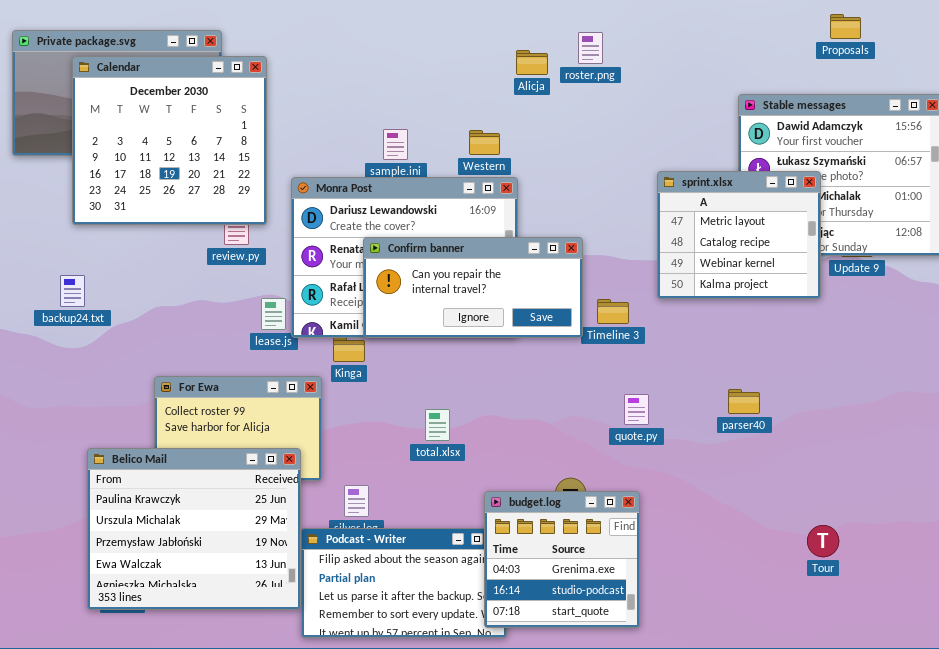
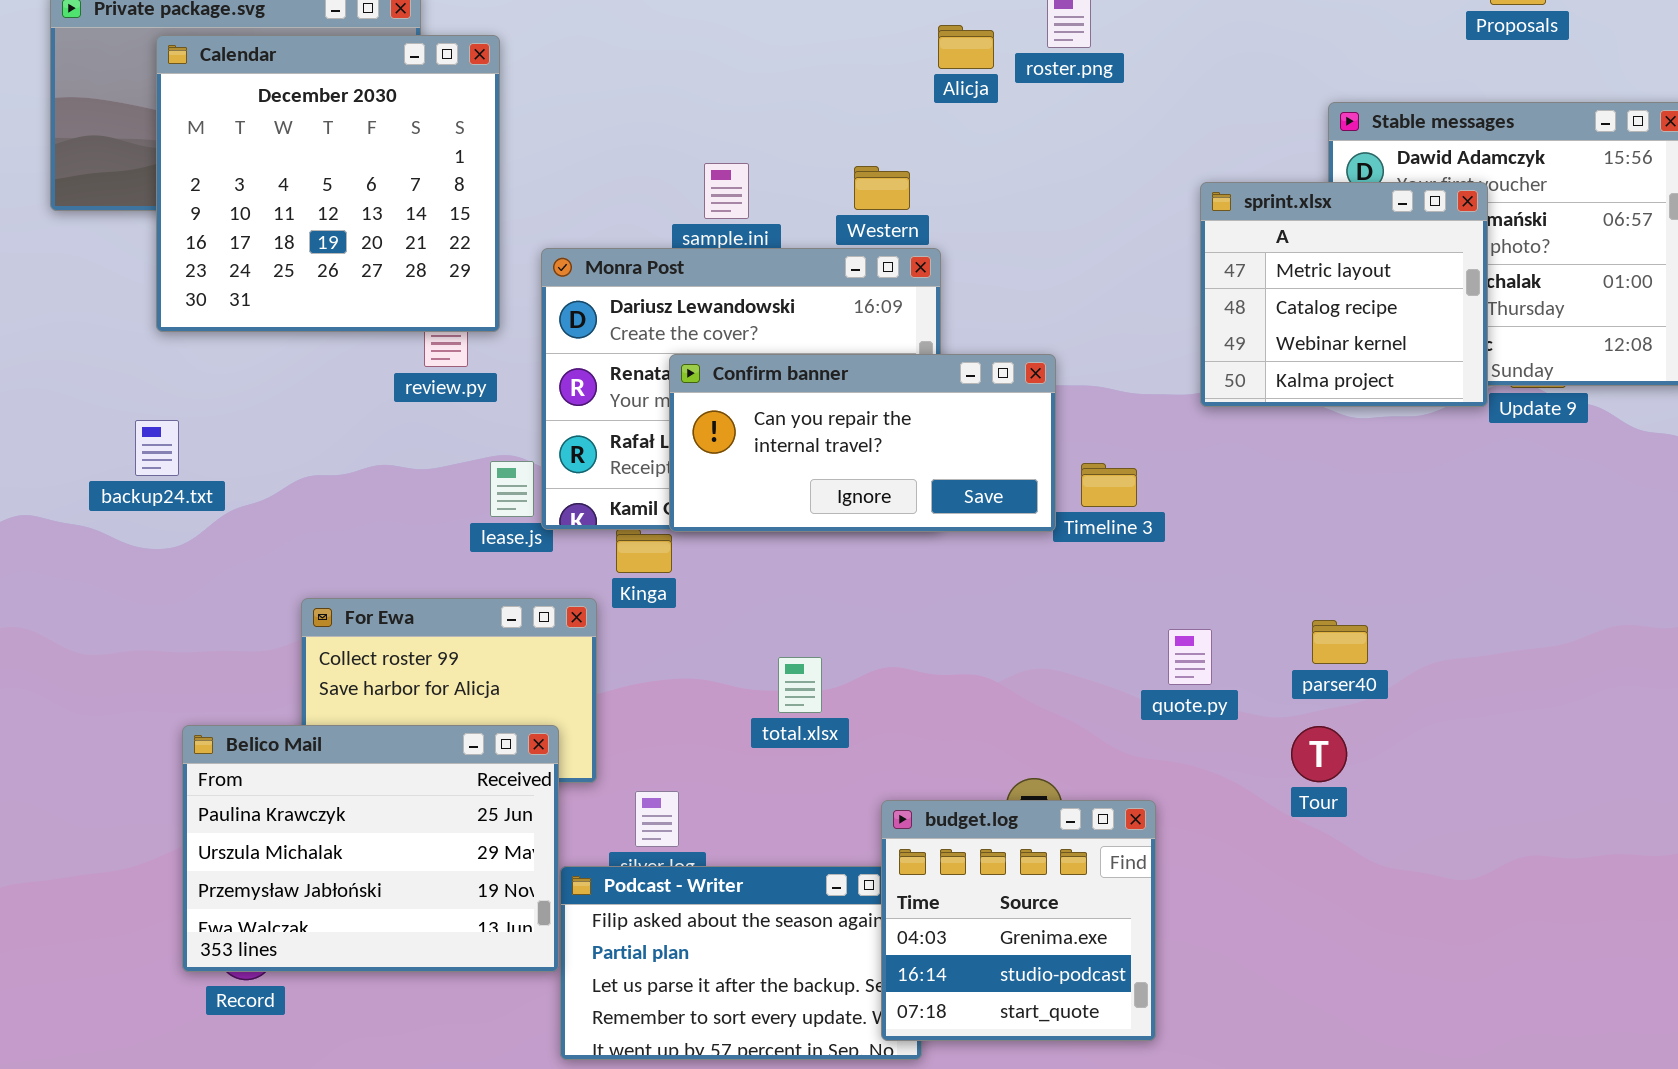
sprint.xlsx: [657,171,821,299] -> [1200,182,1488,407], moved
quote.py: [624,394,649,425] -> [1168,629,1212,685], moved
Belico Mail: [87,448,301,610] -> [182,725,559,972], resized
Tour: [807,525,839,557] -> [1291,726,1347,782], moved

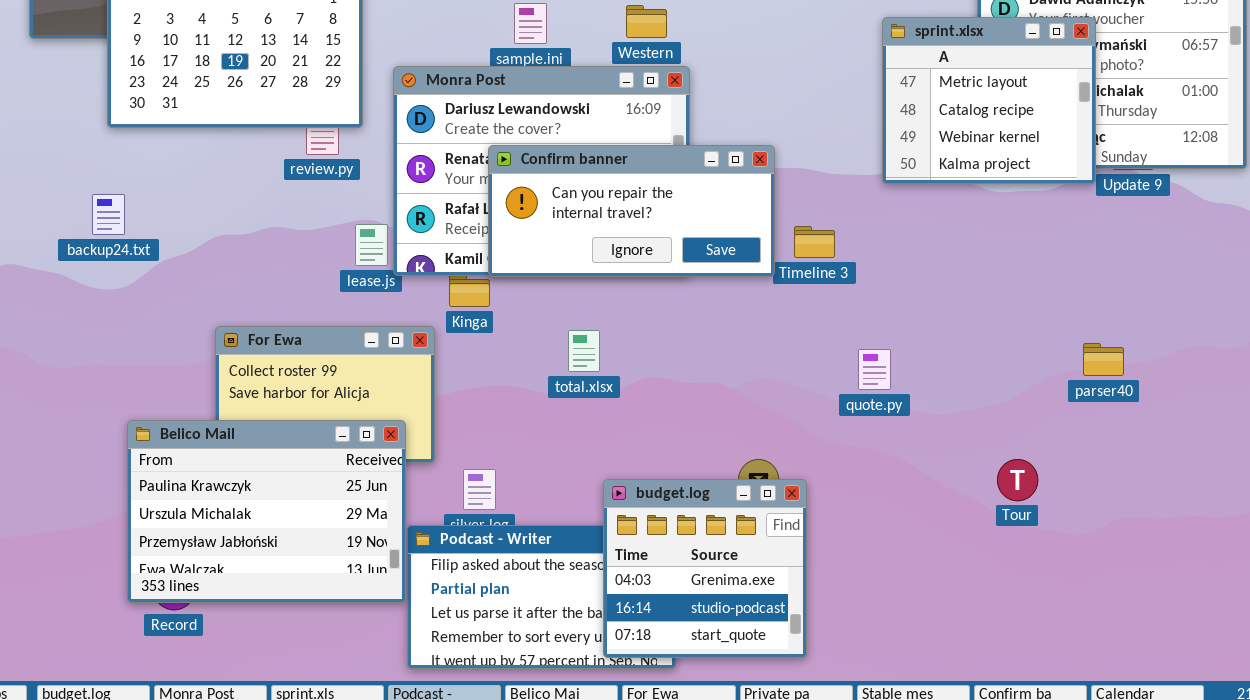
parser40: [1312,620,1368,664] -> [1083,343,1124,376], moved
total.xlsx: [778,657,822,713] -> [568,330,600,372], moved
Tour: [1291,726,1347,782] -> [997,459,1038,501], moved
budget.log: [881,800,1156,1041] -> [603,479,807,658], moved

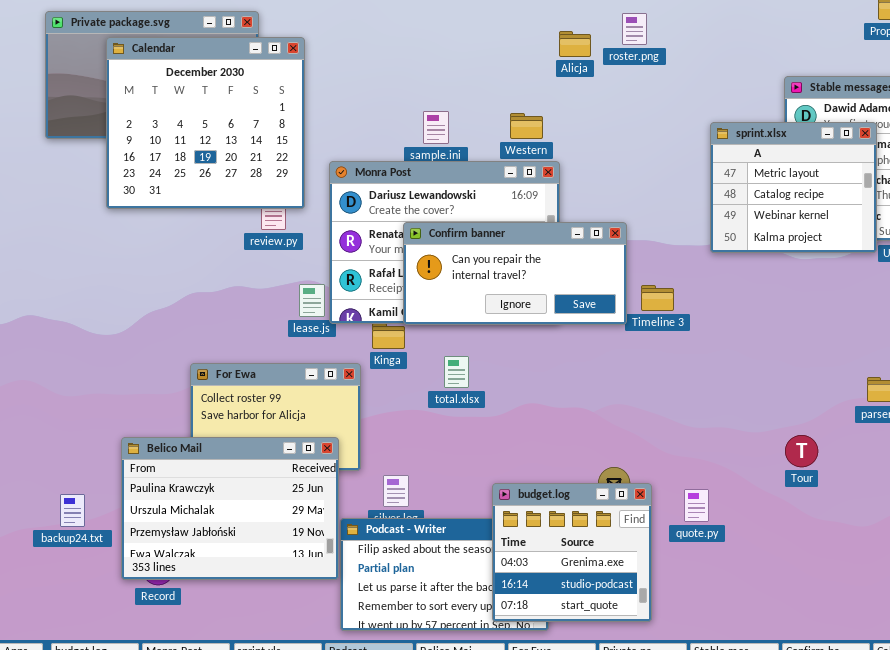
backup24.txt: [92,194,125,235] -> [60,494,85,527], moved
total.xlsx: [568,330,600,372] -> [444,356,469,388], moved
quote.py: [858,349,891,390] -> [684,489,709,522], moved
Tour: [997,459,1038,501] -> [785,435,818,467], moved

